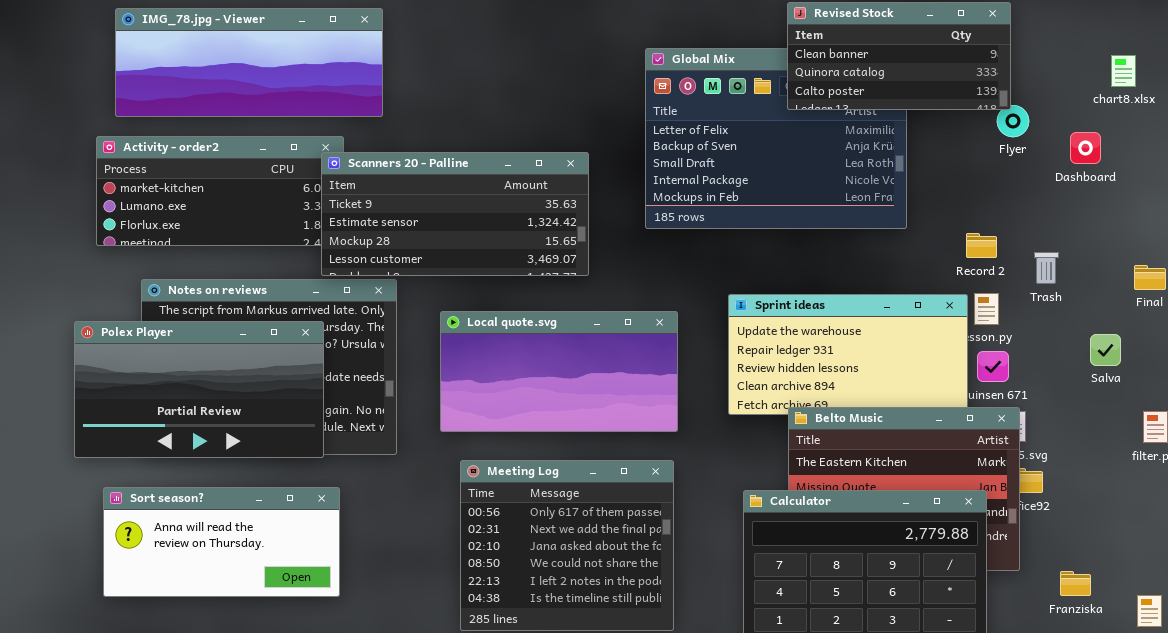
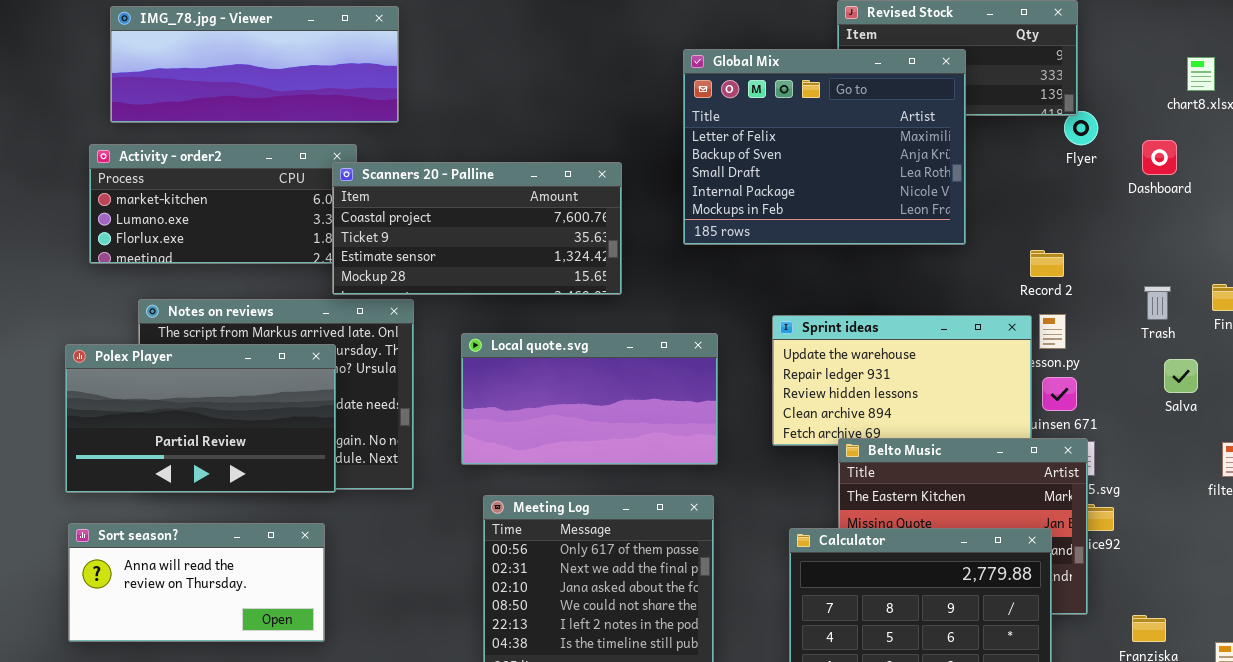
Global Mix: [645,48,907,229] -> [683,49,966,245], raised
Scanners 20 - Palline: [321,152,589,276] -> [332,162,622,295], scrolled up 1 row
Trash: [1034,252,1059,284] -> [1144,286,1171,320], moved
Sort season?: [103,487,340,597] -> [68,523,325,642], moved

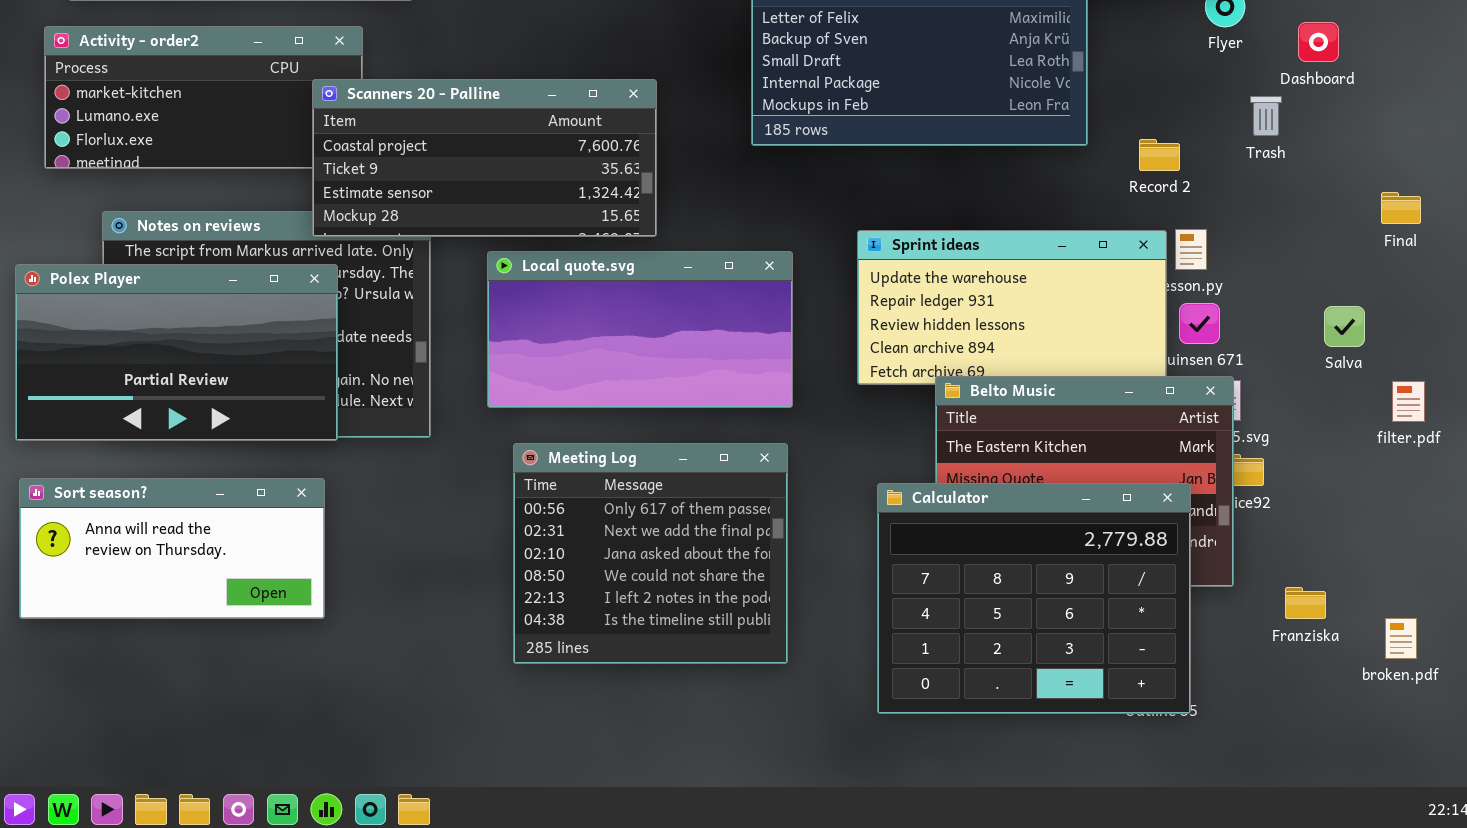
Scanners 20 - Palline: [332,162,622,295] -> [312,79,657,237], moved
Record 2: [1030,250,1064,277] -> [1139,139,1180,171], moved
Trash: [1144,286,1171,320] -> [1250,96,1282,136], moved
Salva: [1164,359,1198,393] -> [1324,306,1365,347], moved

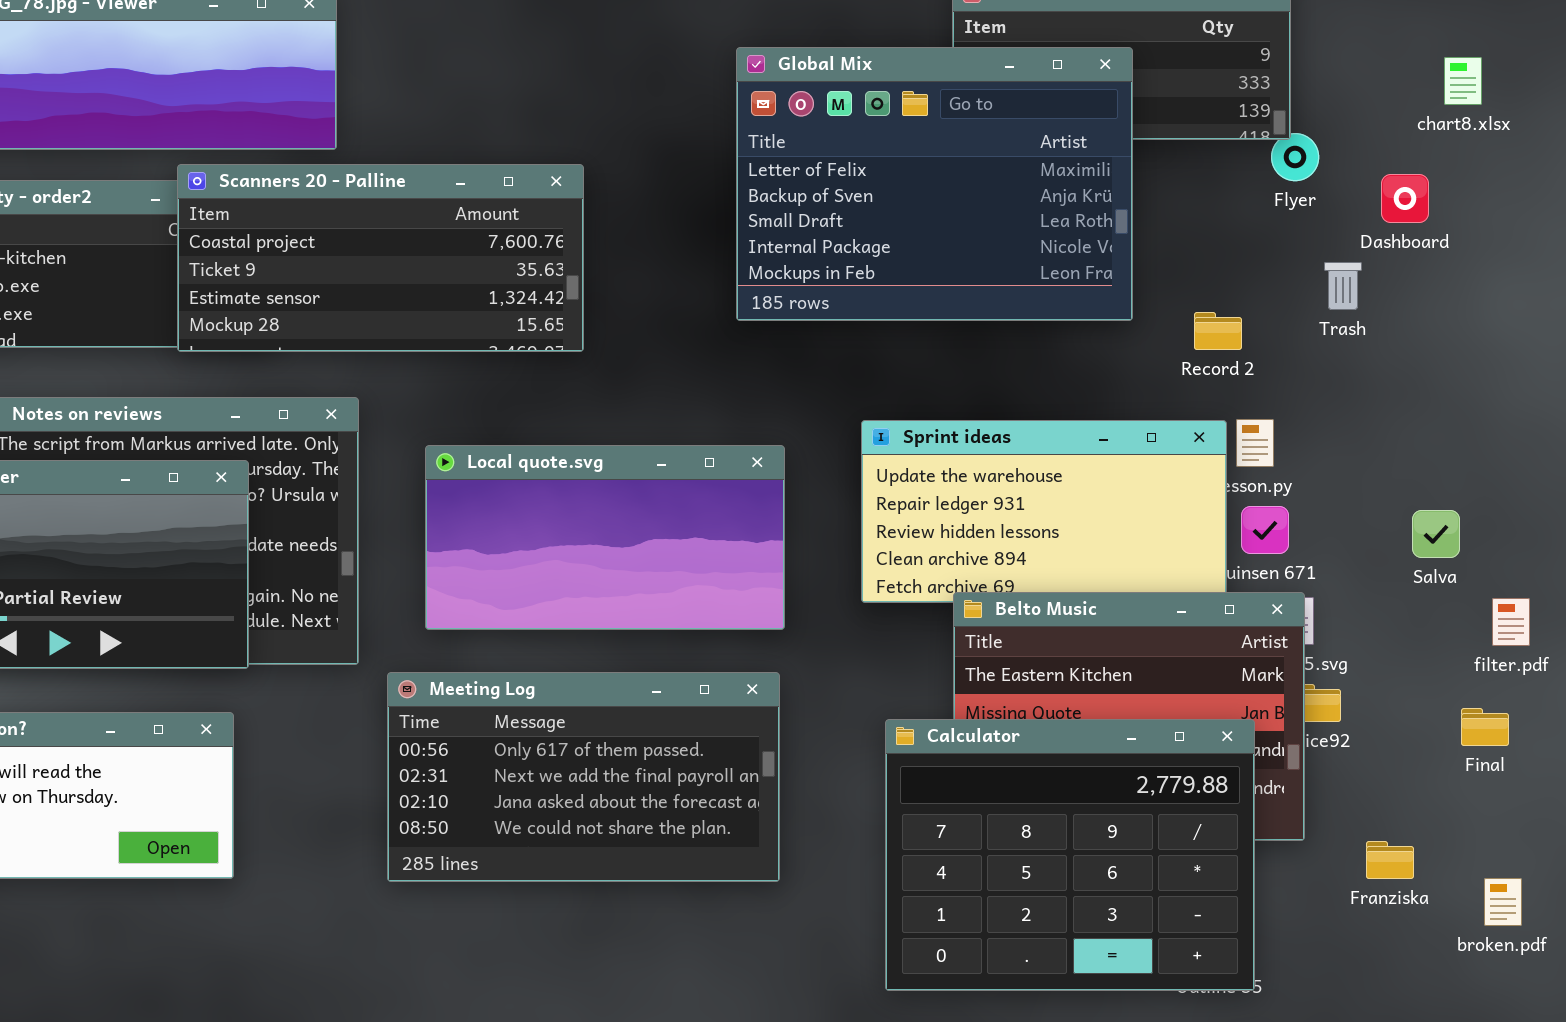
Scanners 20 - Palline: [312,79,657,237] -> [177,164,584,352], moved
Final: [1381,192,1421,224] -> [1461,708,1509,746], moved
Meeting Log: [513,443,788,664] -> [387,672,780,882], resized

